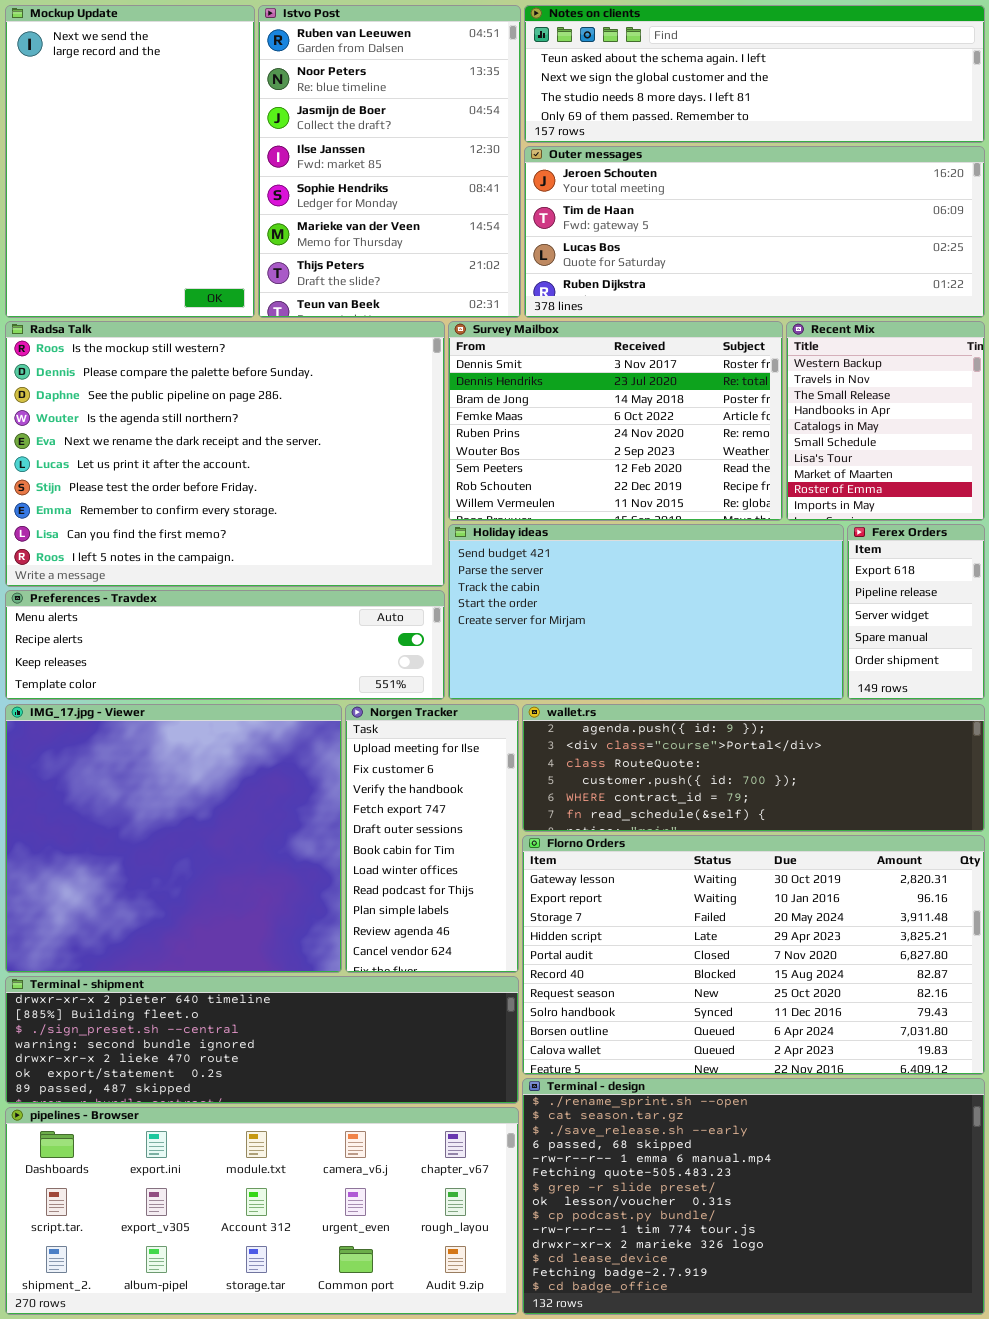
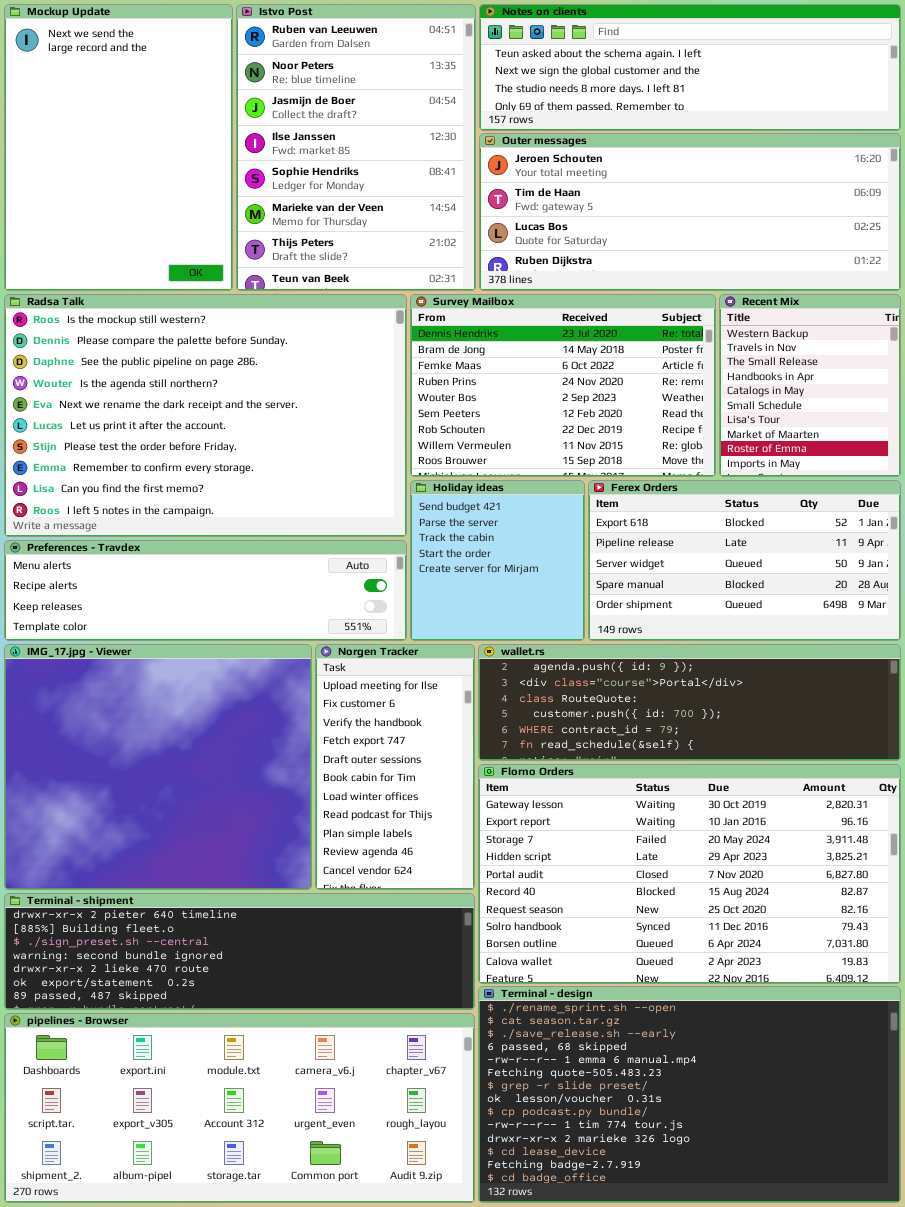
Survey Mailbox: [448,321,783,521] -> [410,294,716,477], scrolled down 1 row
Holiday ideas: [448,524,844,700] -> [410,480,585,641], resized
Ferex Orders: [847,524,985,700] -> [588,480,901,641], resized

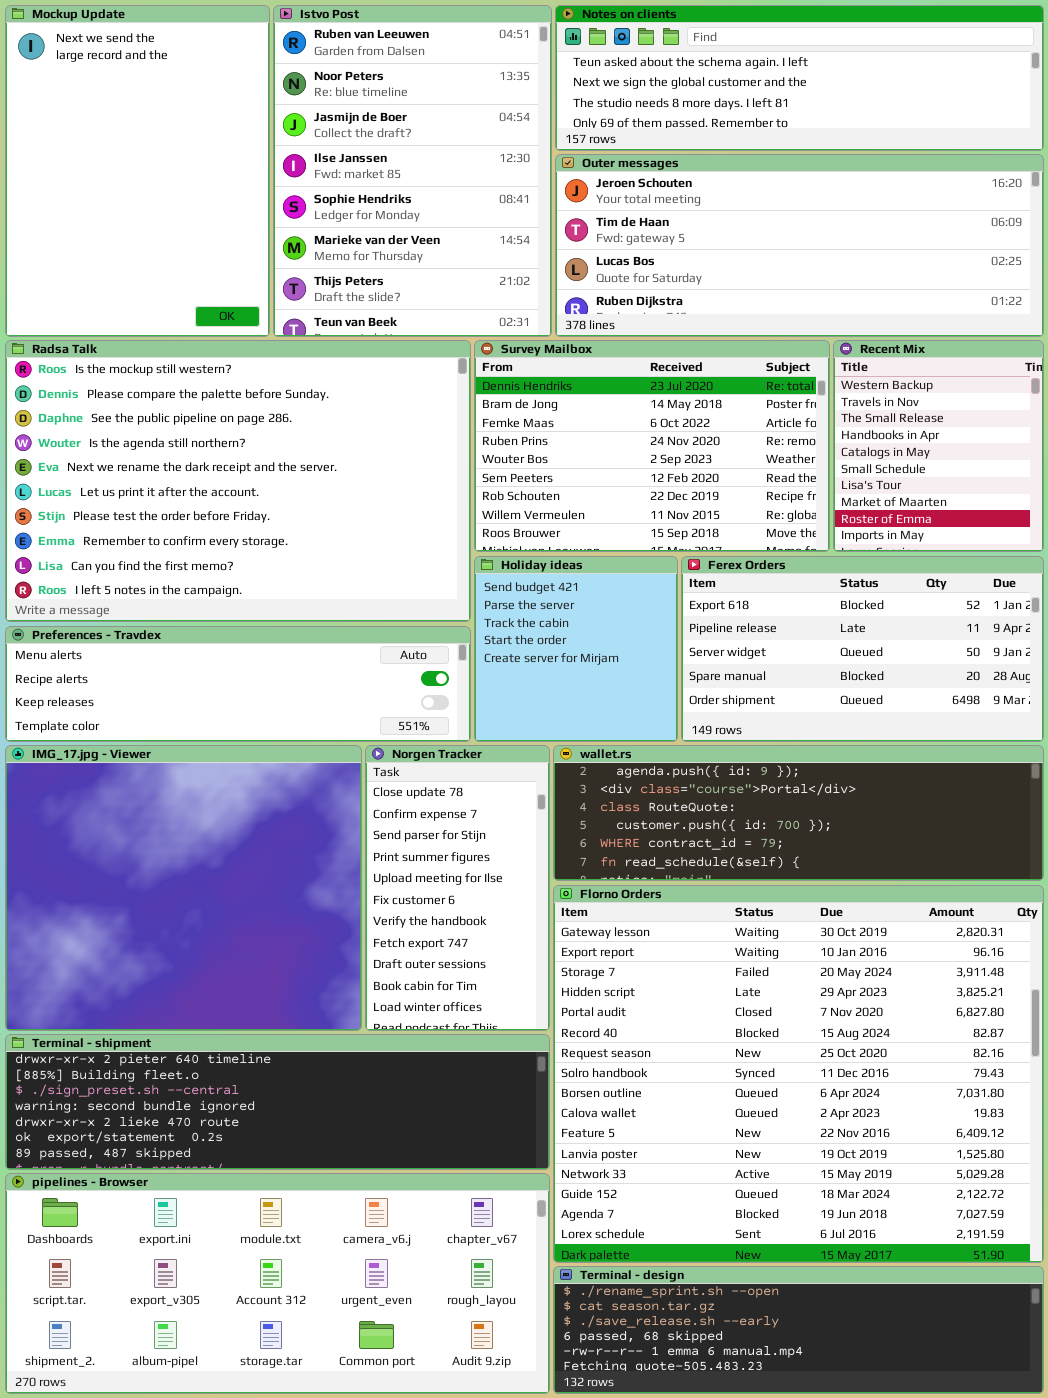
Norgen Tracker: [315,644,475,890] -> [365,745,550,1031], scrolled up 4 rows
Florno Orders: [478,764,901,984] -> [553,885,1044,1263], resized
Terminal - design: [478,986,901,1203] -> [553,1266,1044,1394], resized

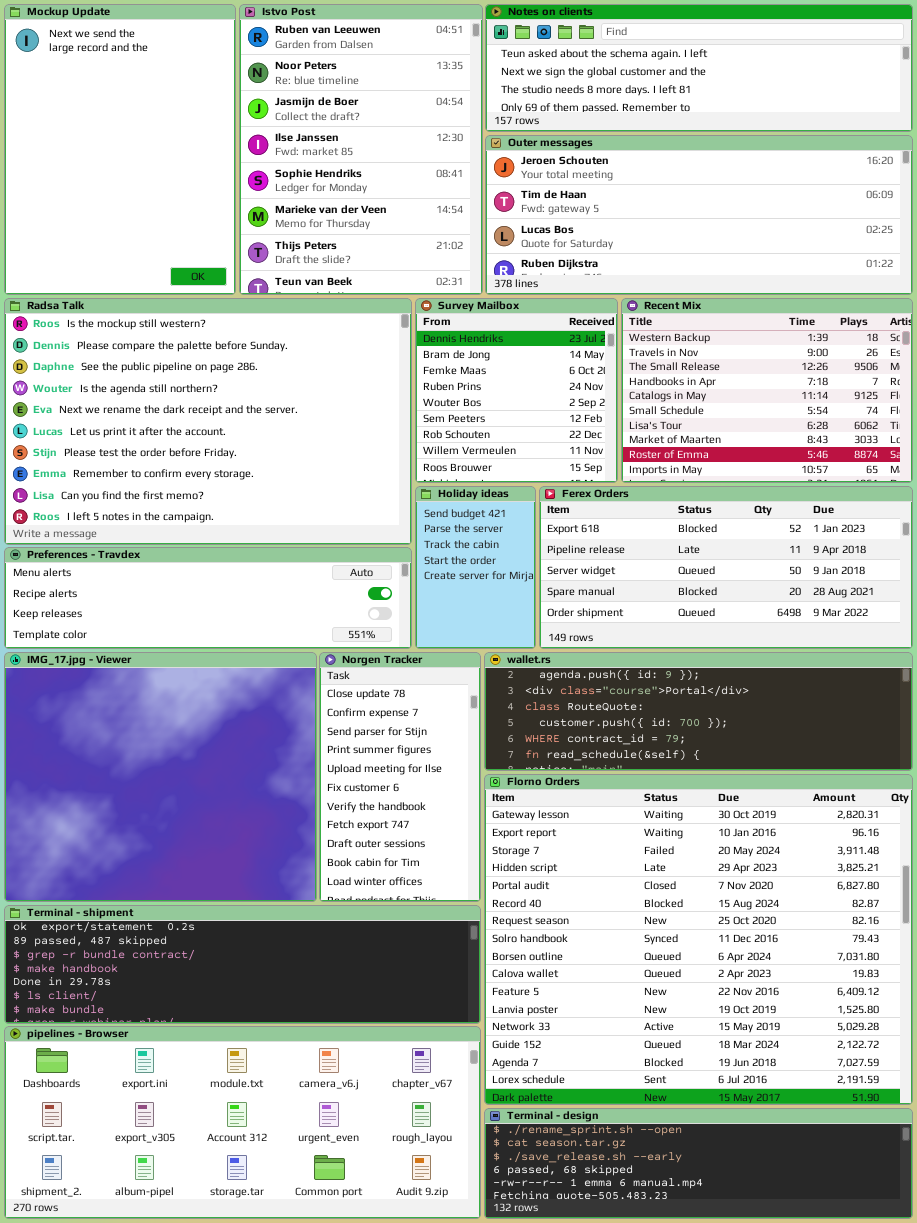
Survey Mailbox: [474,340,830,552] -> [415,298,618,483], resized
Recent Mix: [833,340,1044,552] -> [621,298,913,483], resized
Holiday ideas: [474,556,678,742] -> [415,486,536,649], resized
Ferex Orders: [681,556,1044,742] -> [539,486,913,649], resized
Terminal - shipment: [5,1034,550,1170] -> [4,905,481,1024], scrolled down 5 rows

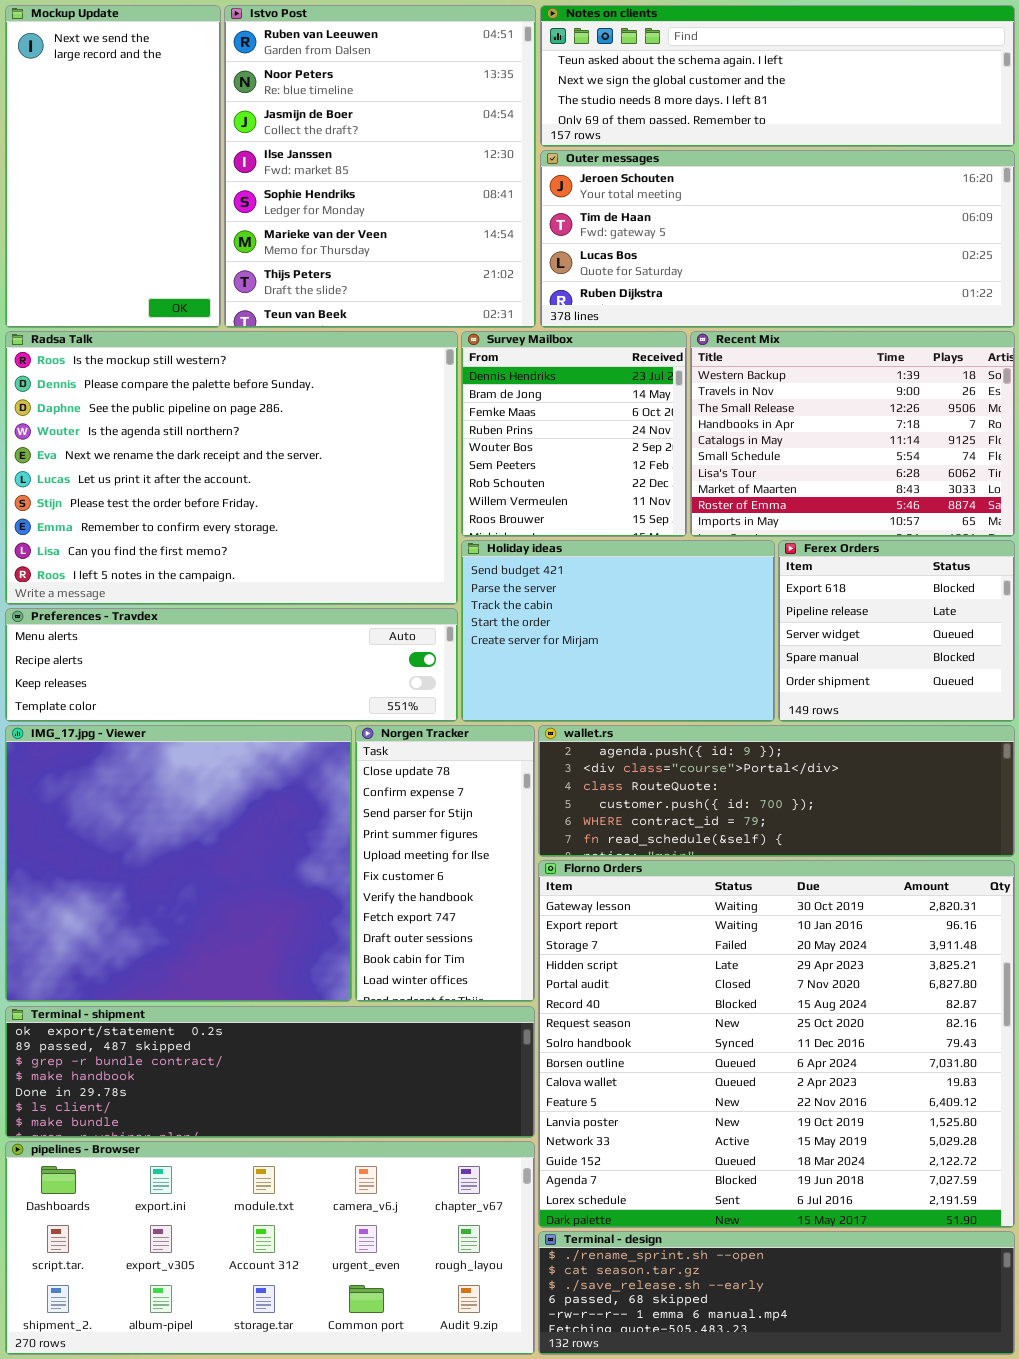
Mockup Update: [4,4,236,295] -> [5,5,221,328], resized
Istvo Post: [239,4,483,295] -> [224,5,536,328], resized
Holiday ideas: [415,486,536,649] -> [461,540,775,722], resized
Ferex Orders: [539,486,913,649] -> [778,540,1015,722], resized

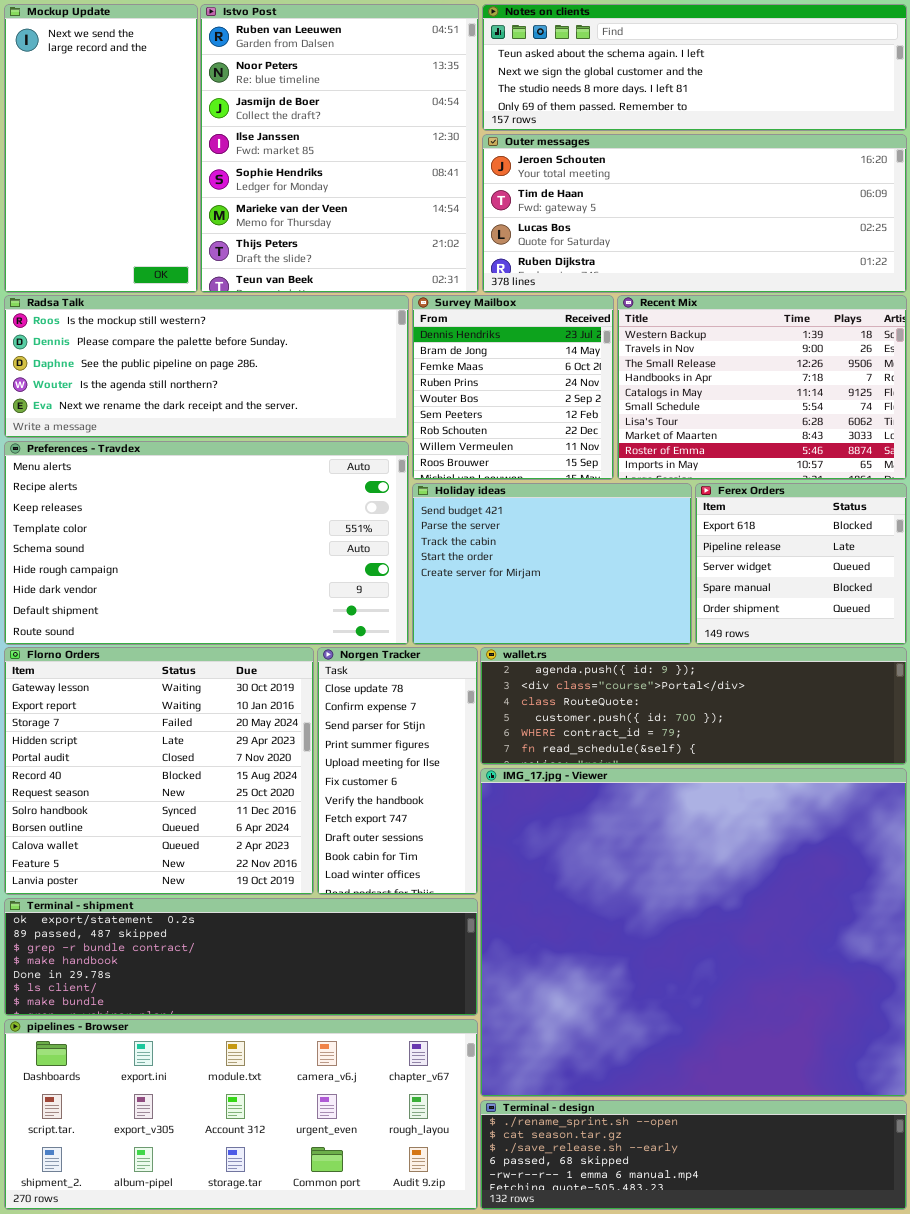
Radsa Talk: [5,331,458,605] -> [4,295,409,438], resized
Preferences - Travdex: [5,608,458,722] -> [4,441,409,645], resized
IMG_17.jpg - Viewer: [5,725,352,1002] -> [480,768,907,1097], moved, resized
Florno Orders: [538,860,1015,1228] -> [4,647,314,895], moved, resized

